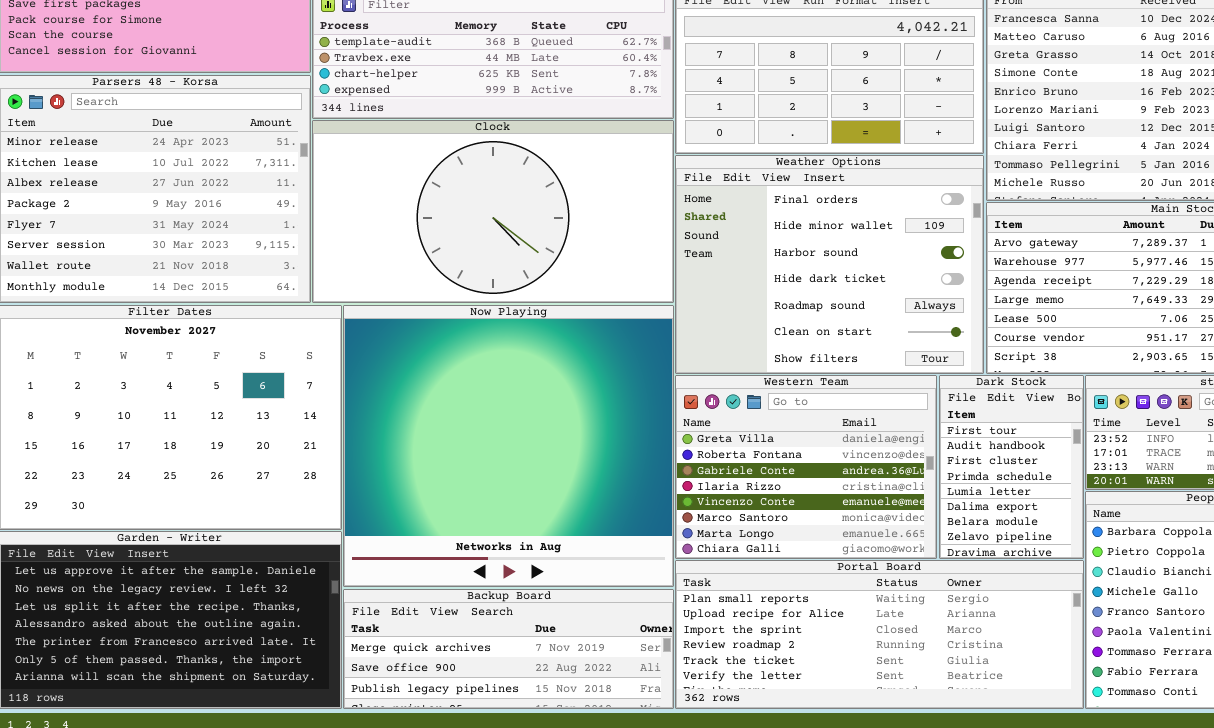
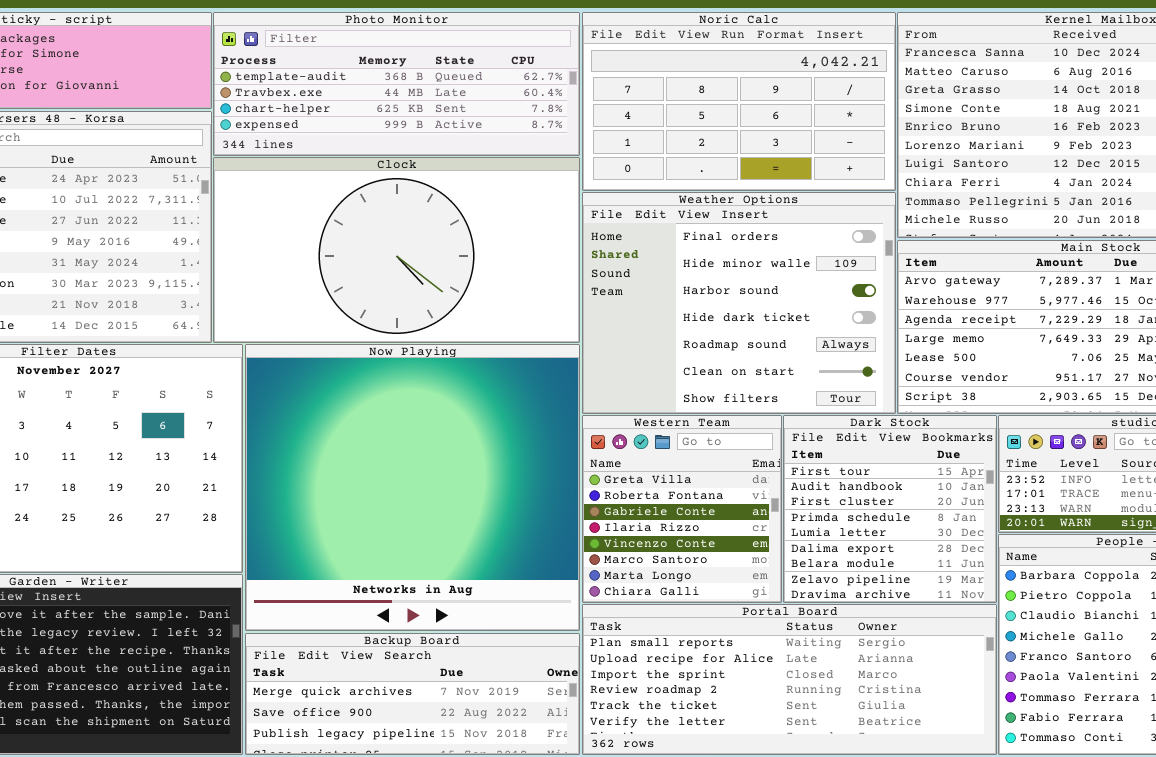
Western Team: [675,375,937,559] -> [582,415,782,603], resized
Dark Stock: [939,375,1084,559] -> [783,415,997,603], resized

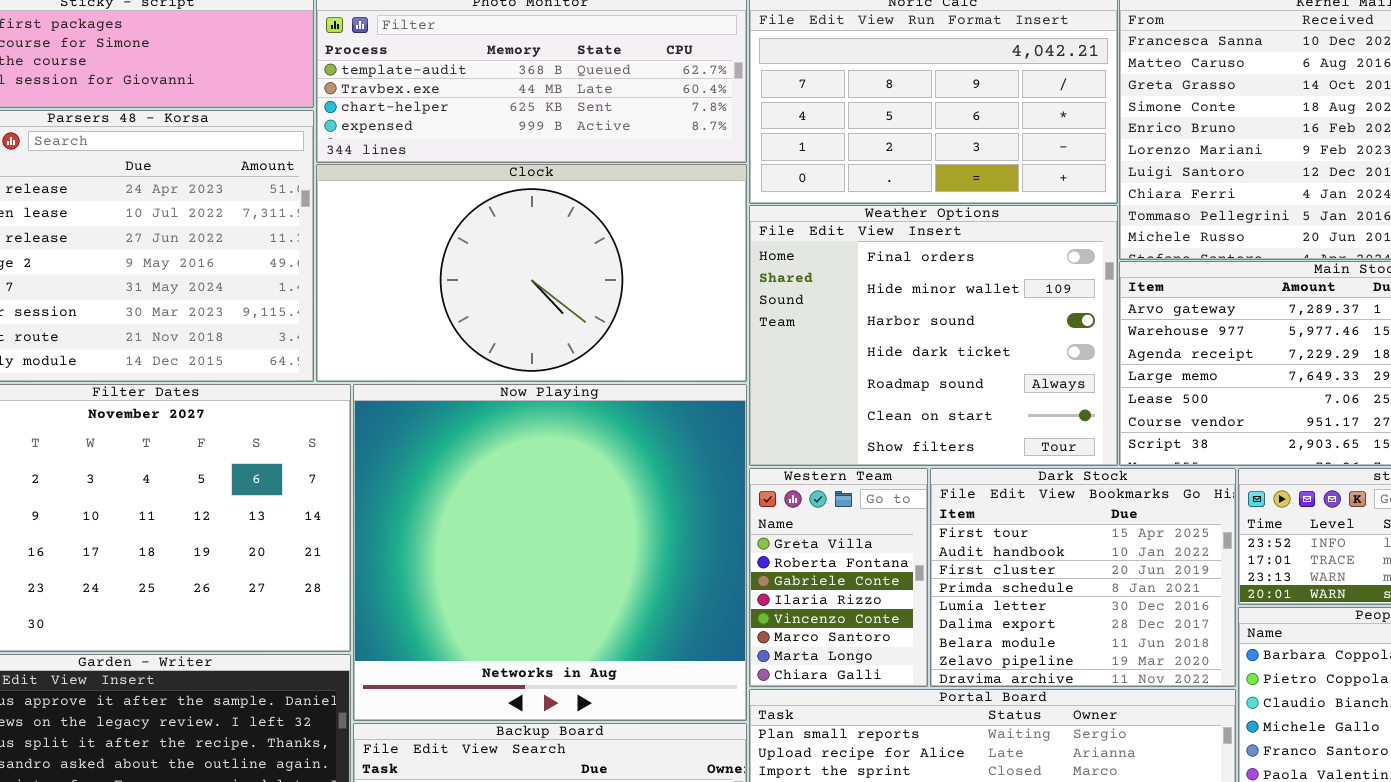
Western Team: [582,415,782,603] -> [749,468,928,687], resized
Dark Stock: [783,415,997,603] -> [930,468,1236,687], resized

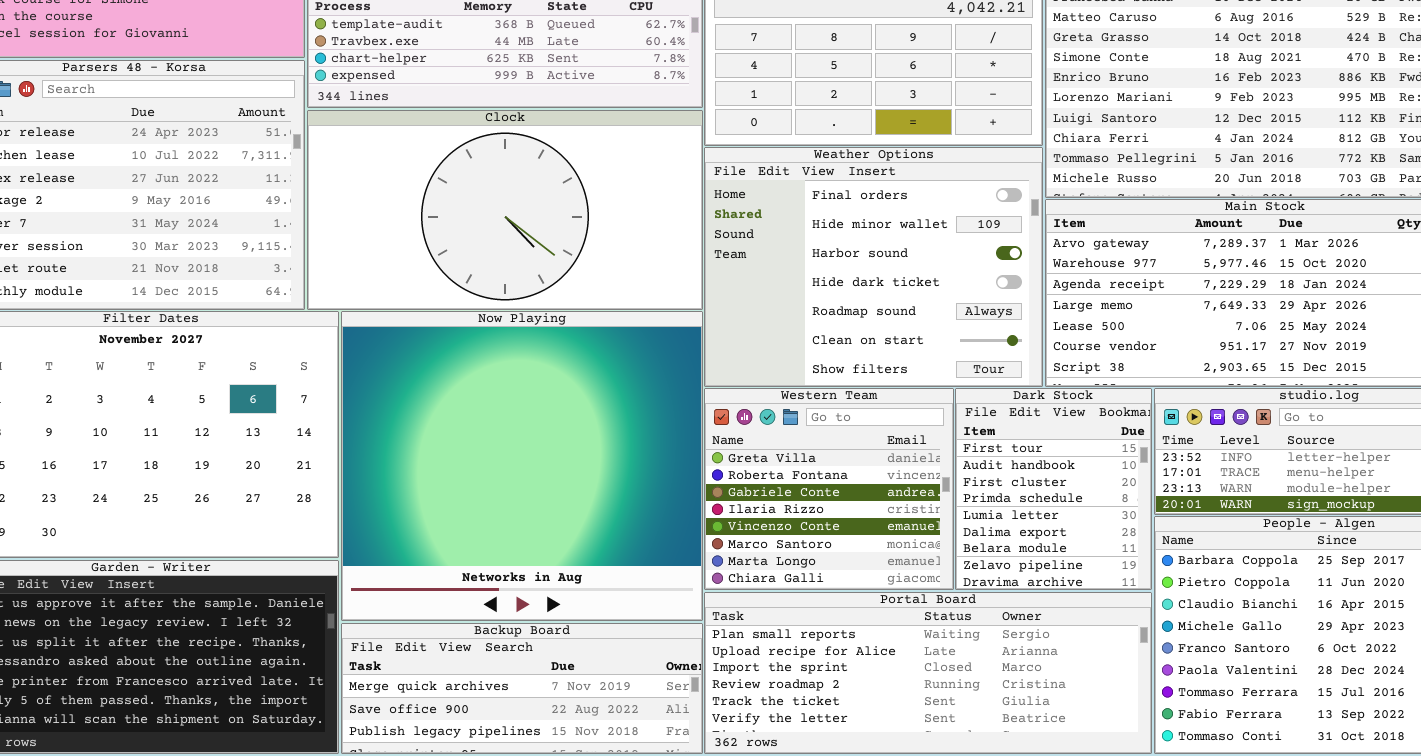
Western Team: [749,468,928,687] -> [704,388,954,590], resized
Dark Stock: [930,468,1236,687] -> [955,388,1152,590], resized

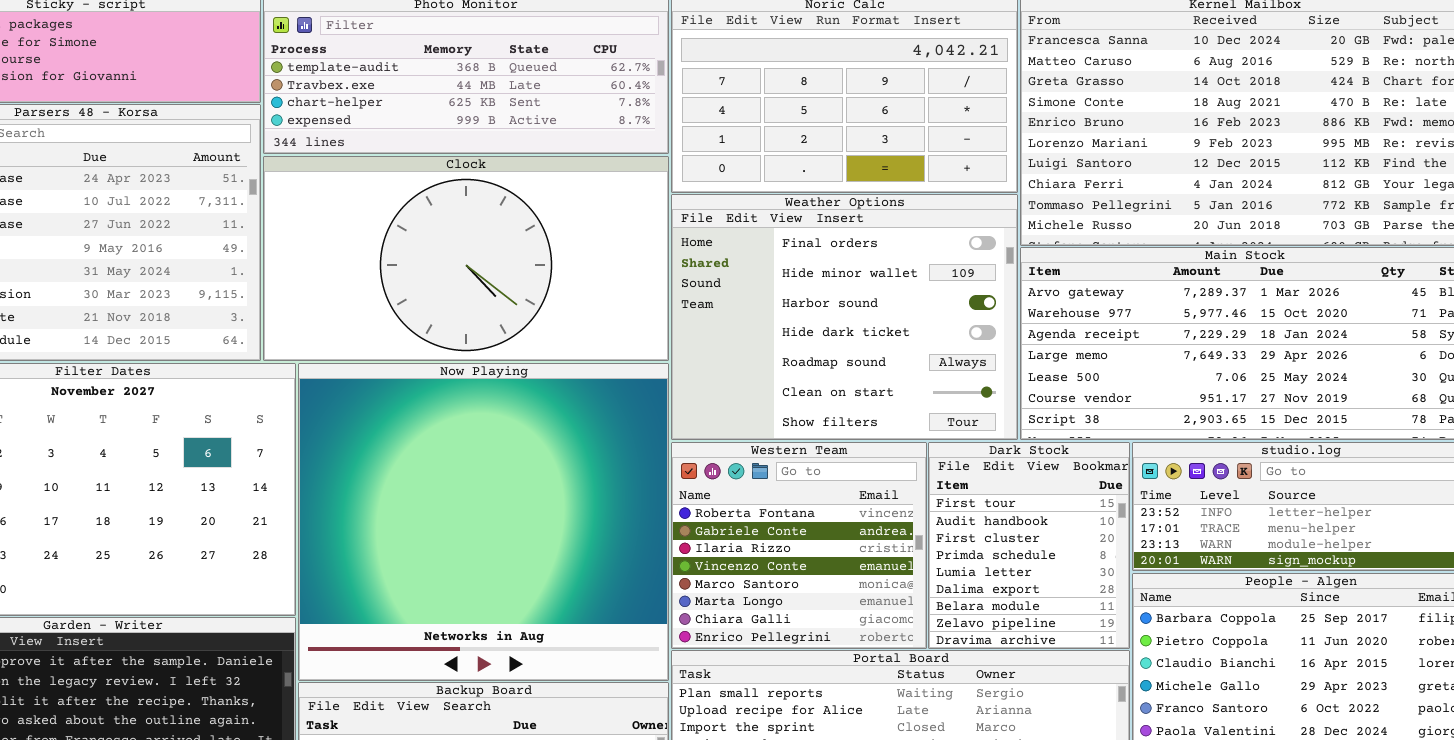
Western Team: [704,388,954,590] -> [671,442,927,649], scrolled down 1 row

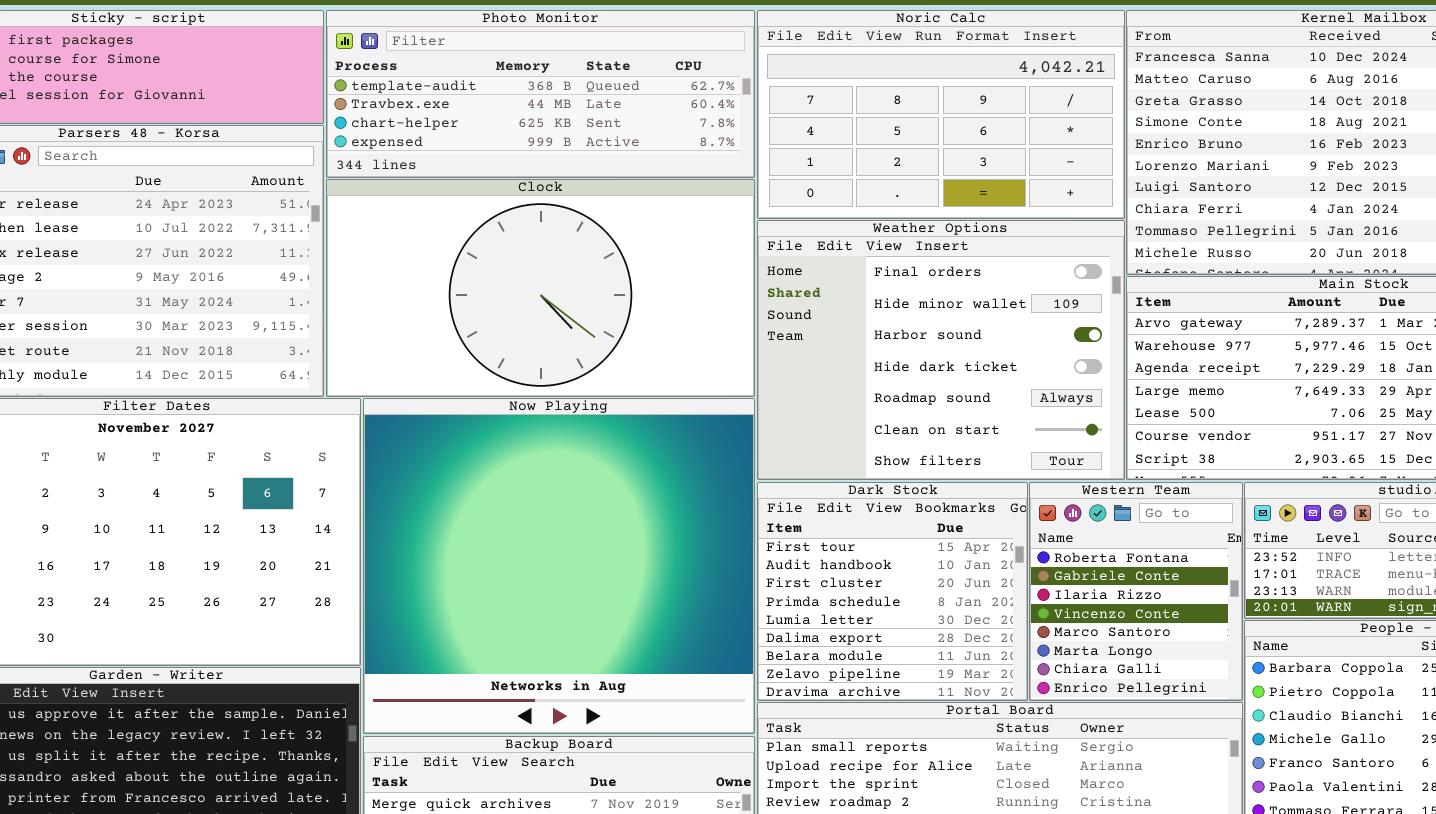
Western Team: [671,442,927,649] -> [1029,482,1243,701], moved, resized
Dark Stock: [928,442,1130,649] -> [757,482,1028,701], moved, resized

